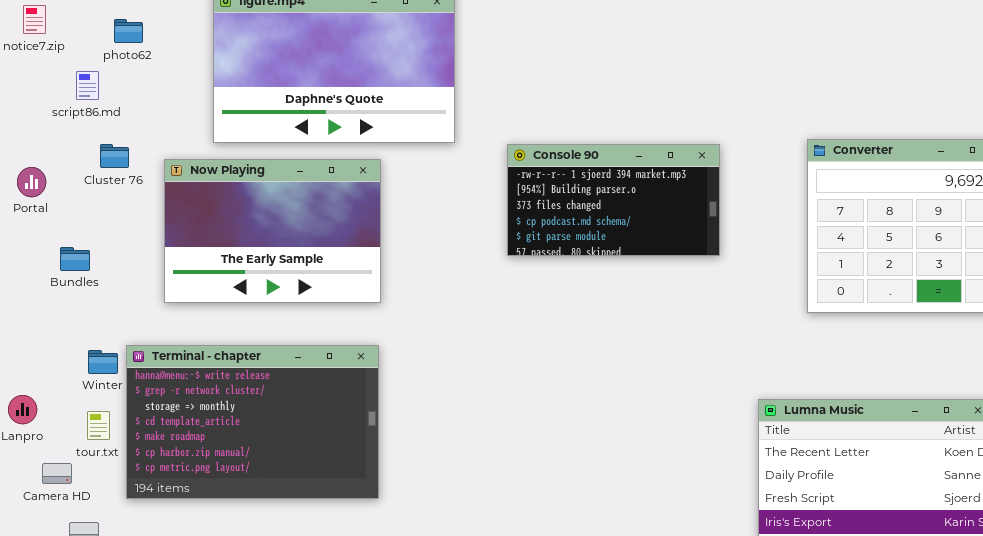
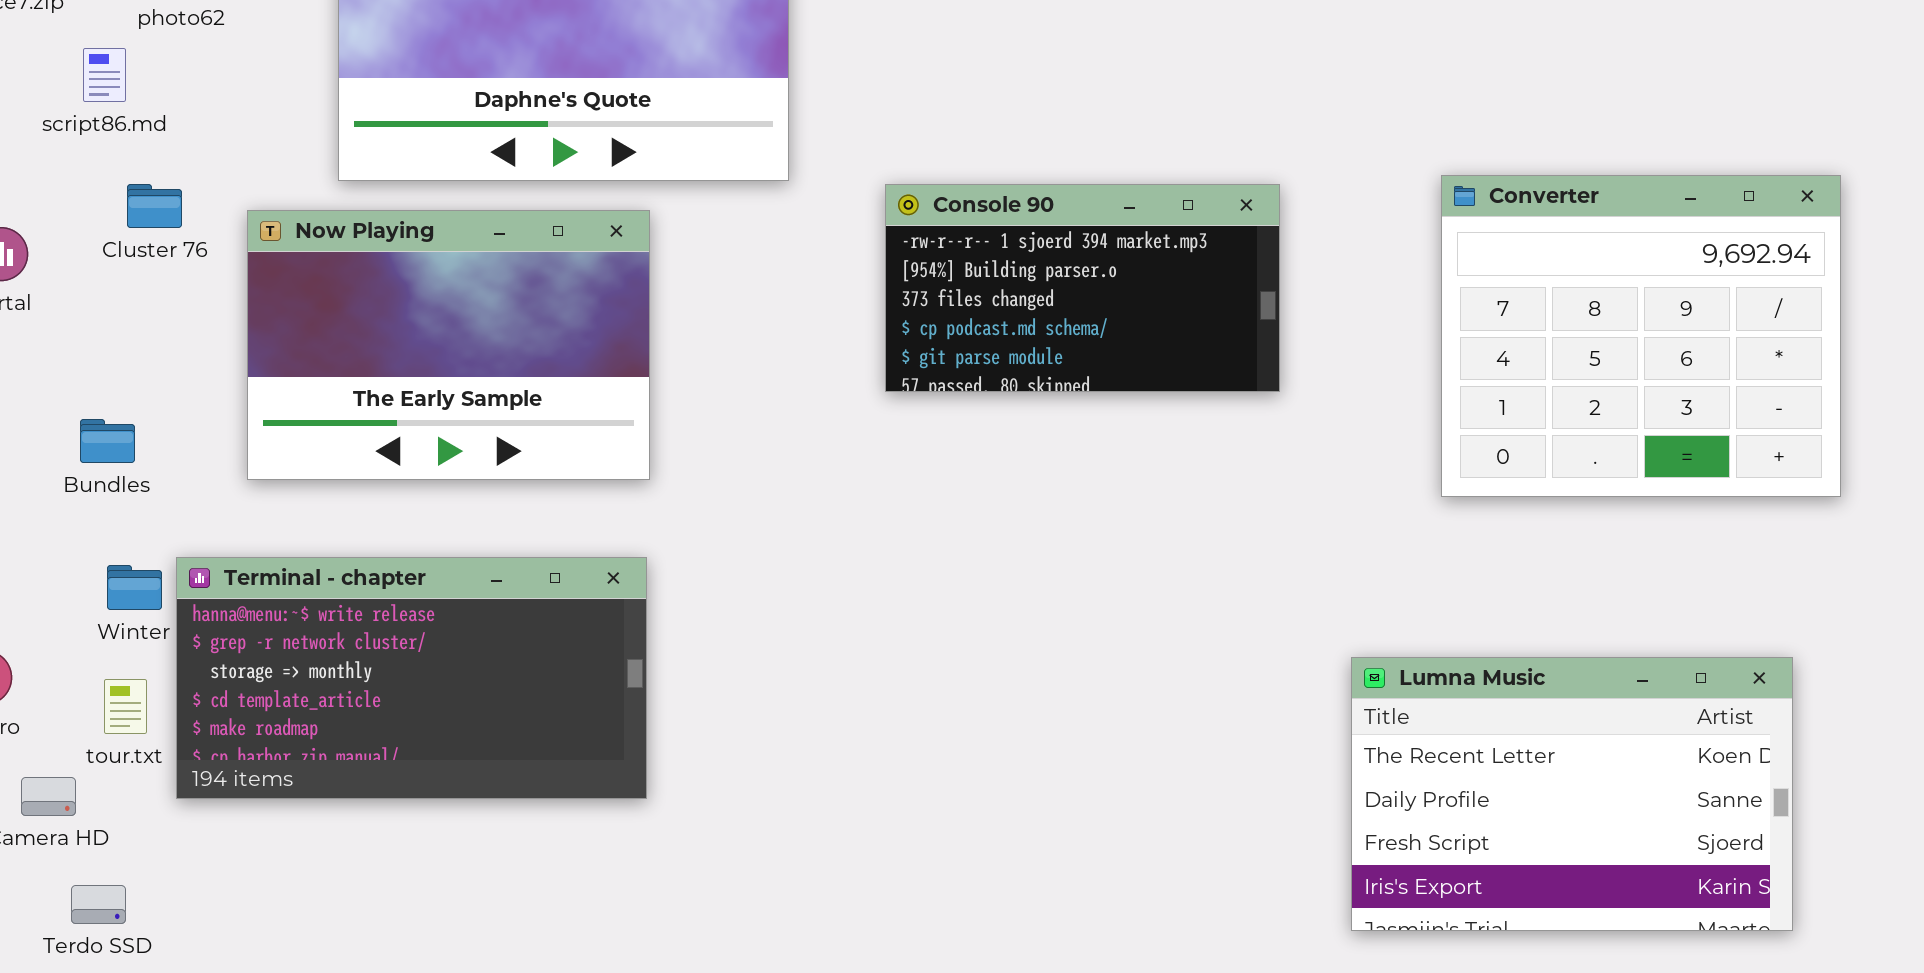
Bundles: [60,247,90,271] -> [80,419,135,463], moved
Terminal - chapter: [126,345,379,499] -> [176,557,647,799], resized

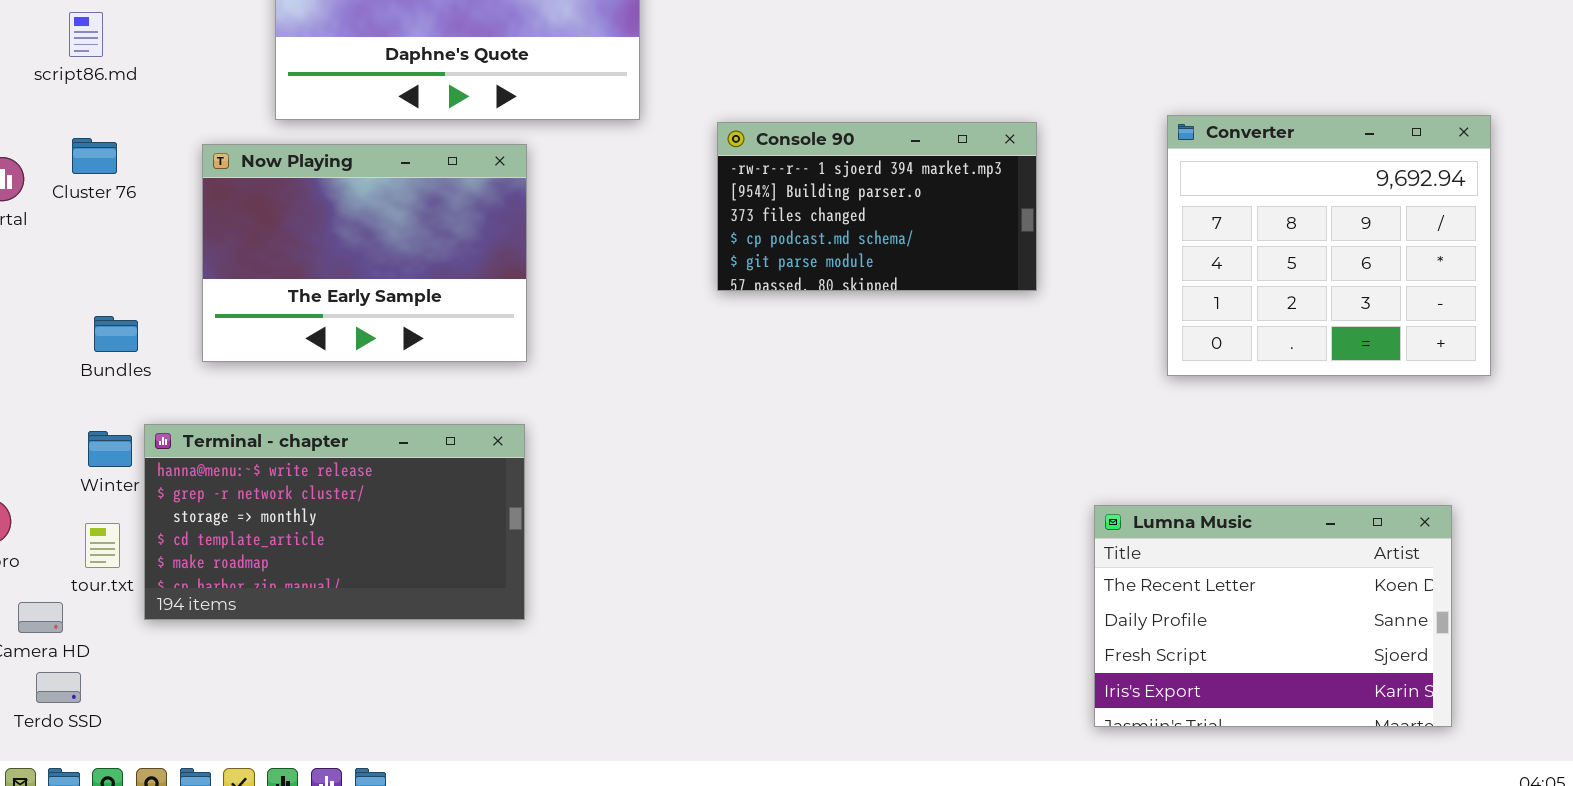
Cluster 76: [127,184,182,228] -> [72,138,117,174], moved
Bundles: [80,419,135,463] -> [94,316,138,352], moved
Terdo SSD: [71,885,126,924] -> [36,672,81,703], moved

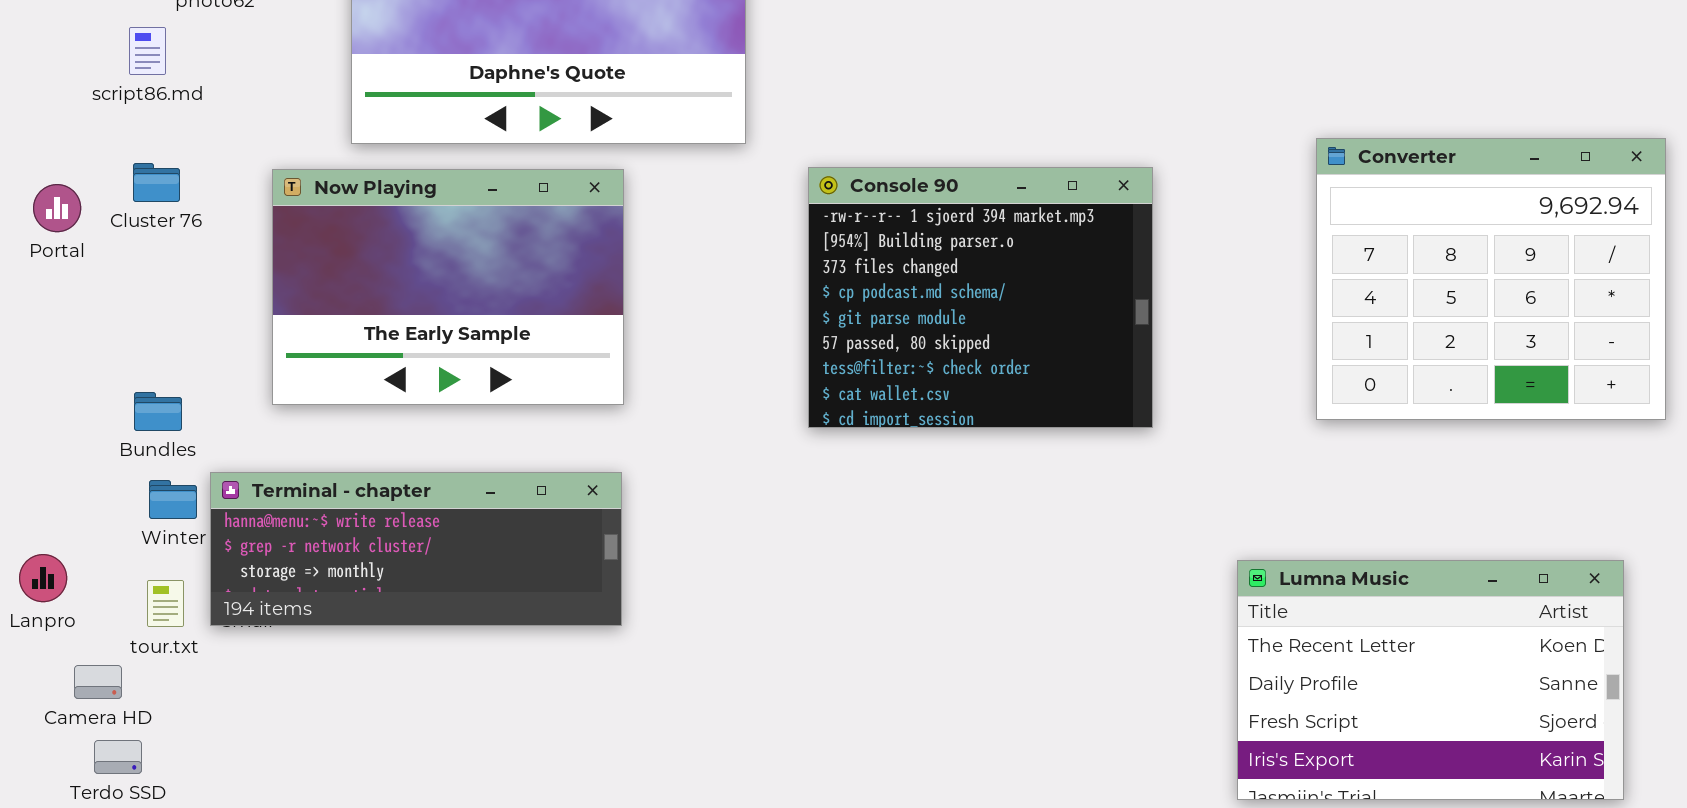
Console 90: [717,122,1037,291] -> [808,167,1153,428], moved, resized
Bundles: [94,316,138,352] -> [134,392,182,431], moved
Terminal - chapter: [144,424,525,620] -> [210,472,622,626], resized

